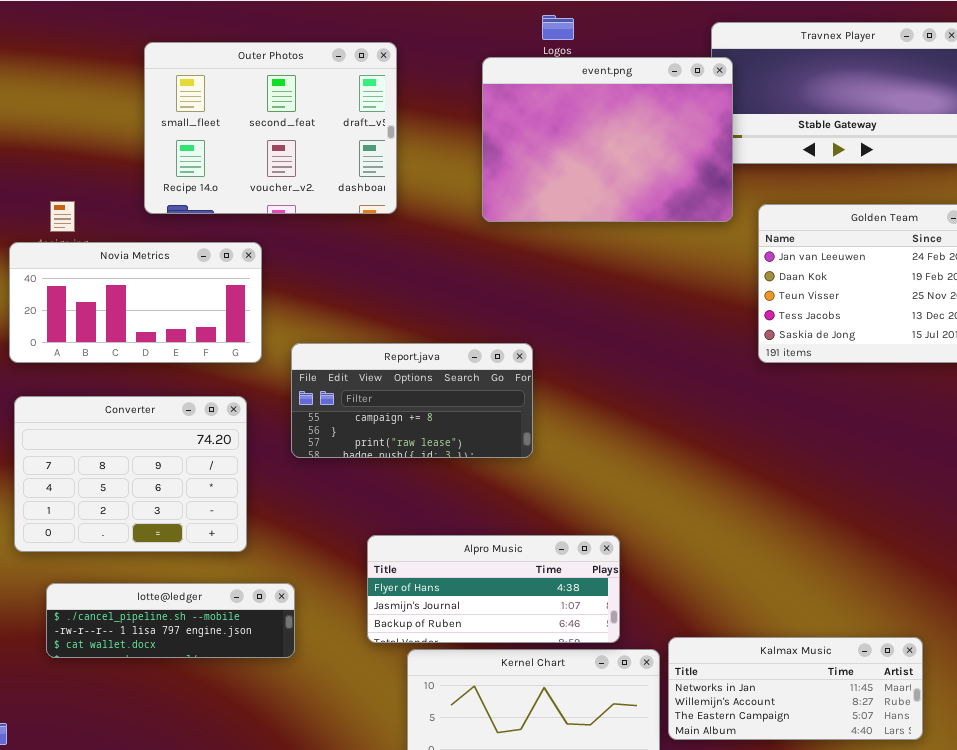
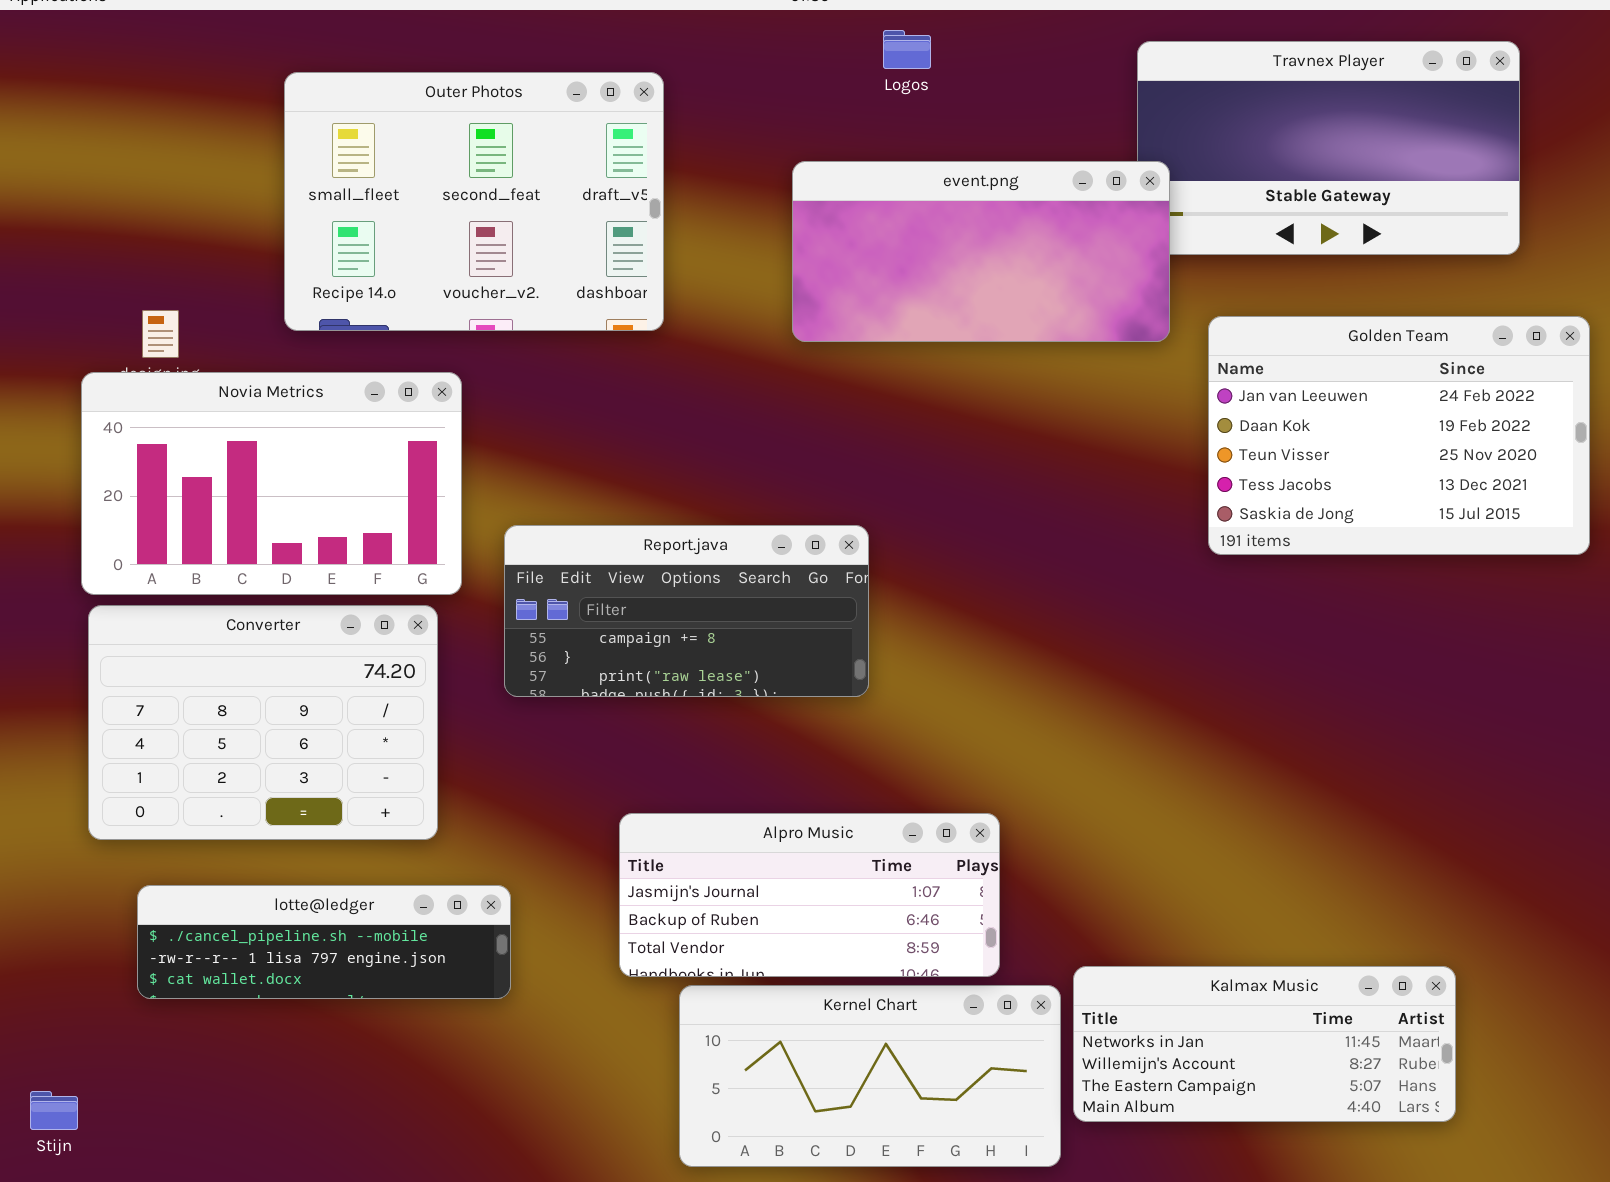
event.png: [482,57,733,222] -> [792,161,1170,342], resized
Novia Metrics: [9,242,262,363] -> [81,372,462,595], resized
Alpro Music: [367,535,620,643] -> [619,813,1000,977], scrolled down 1 row

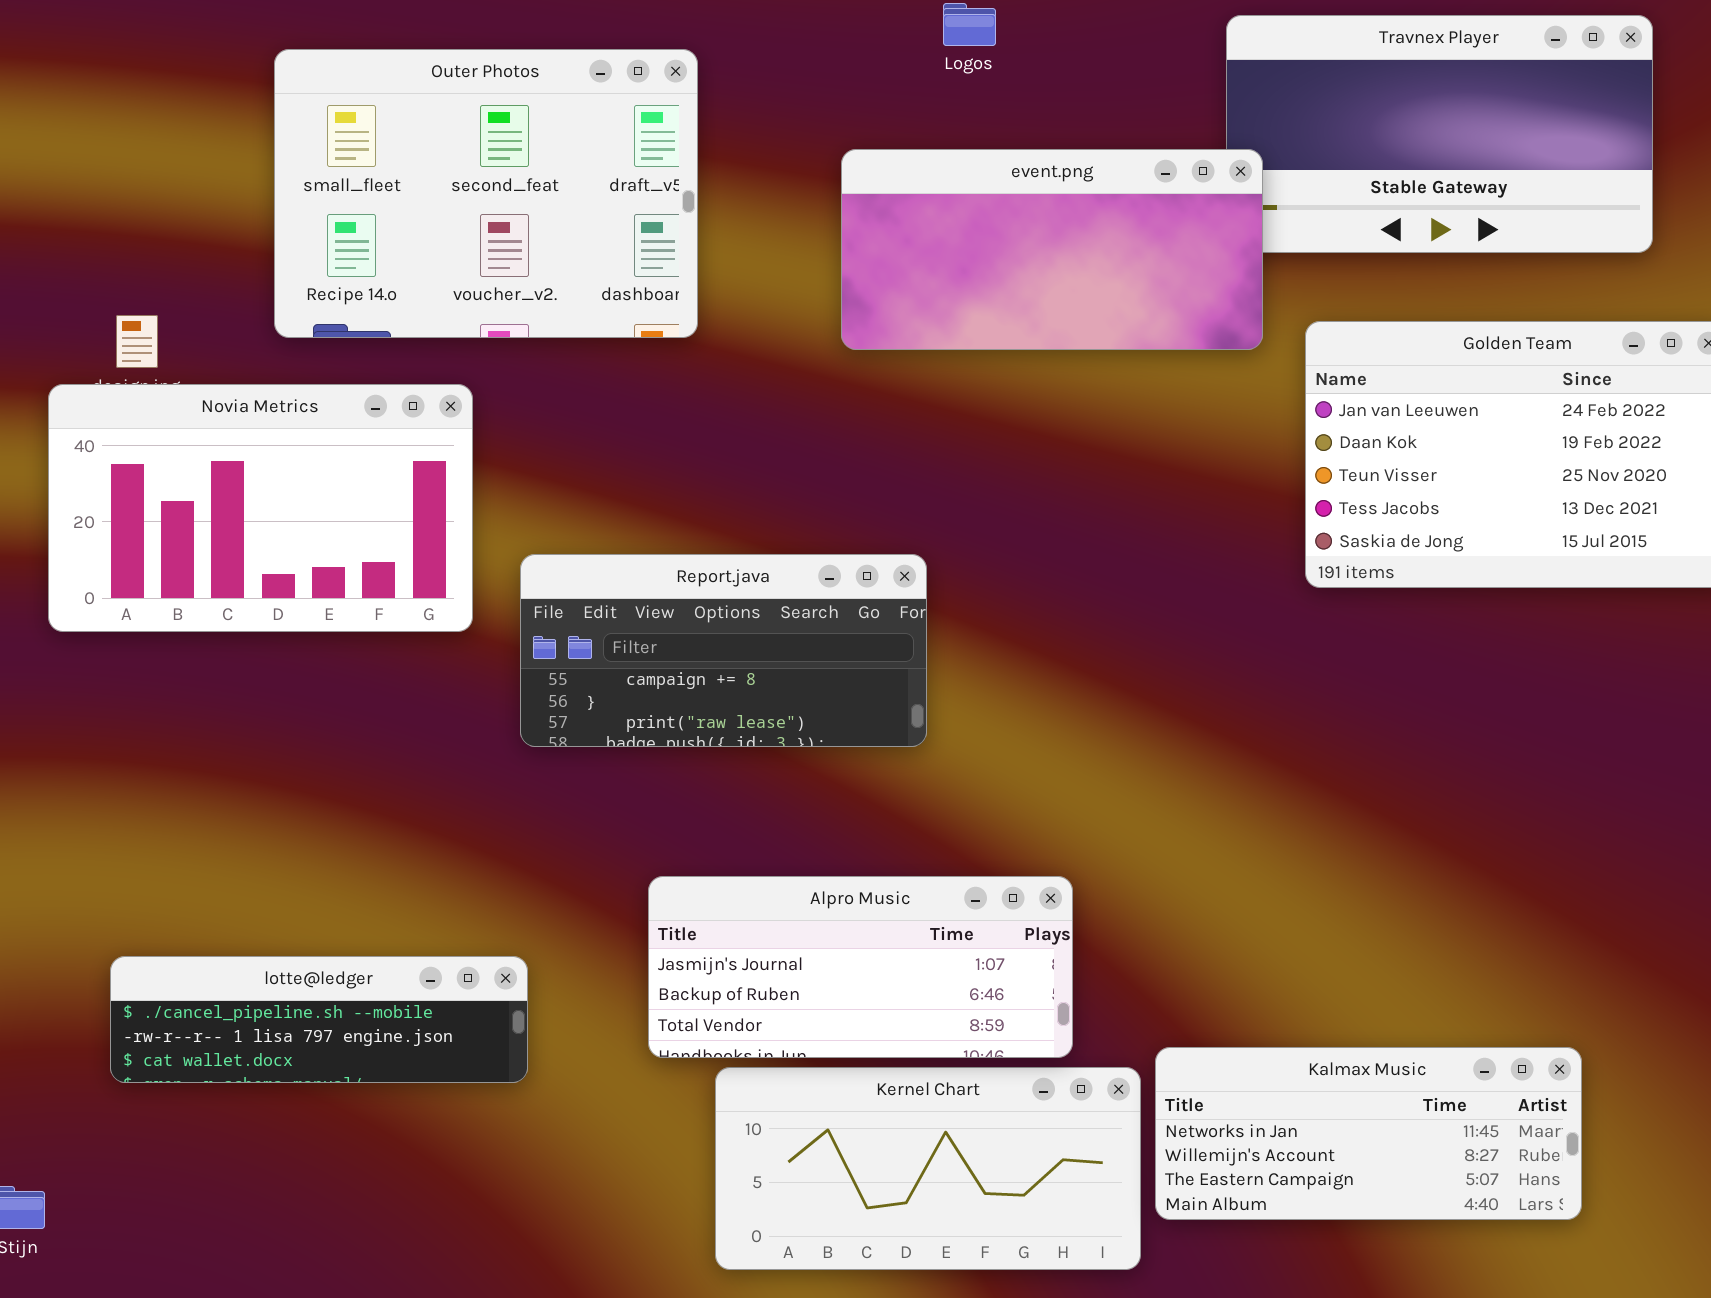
Converter: [88,605,438,840] -> none, closed

